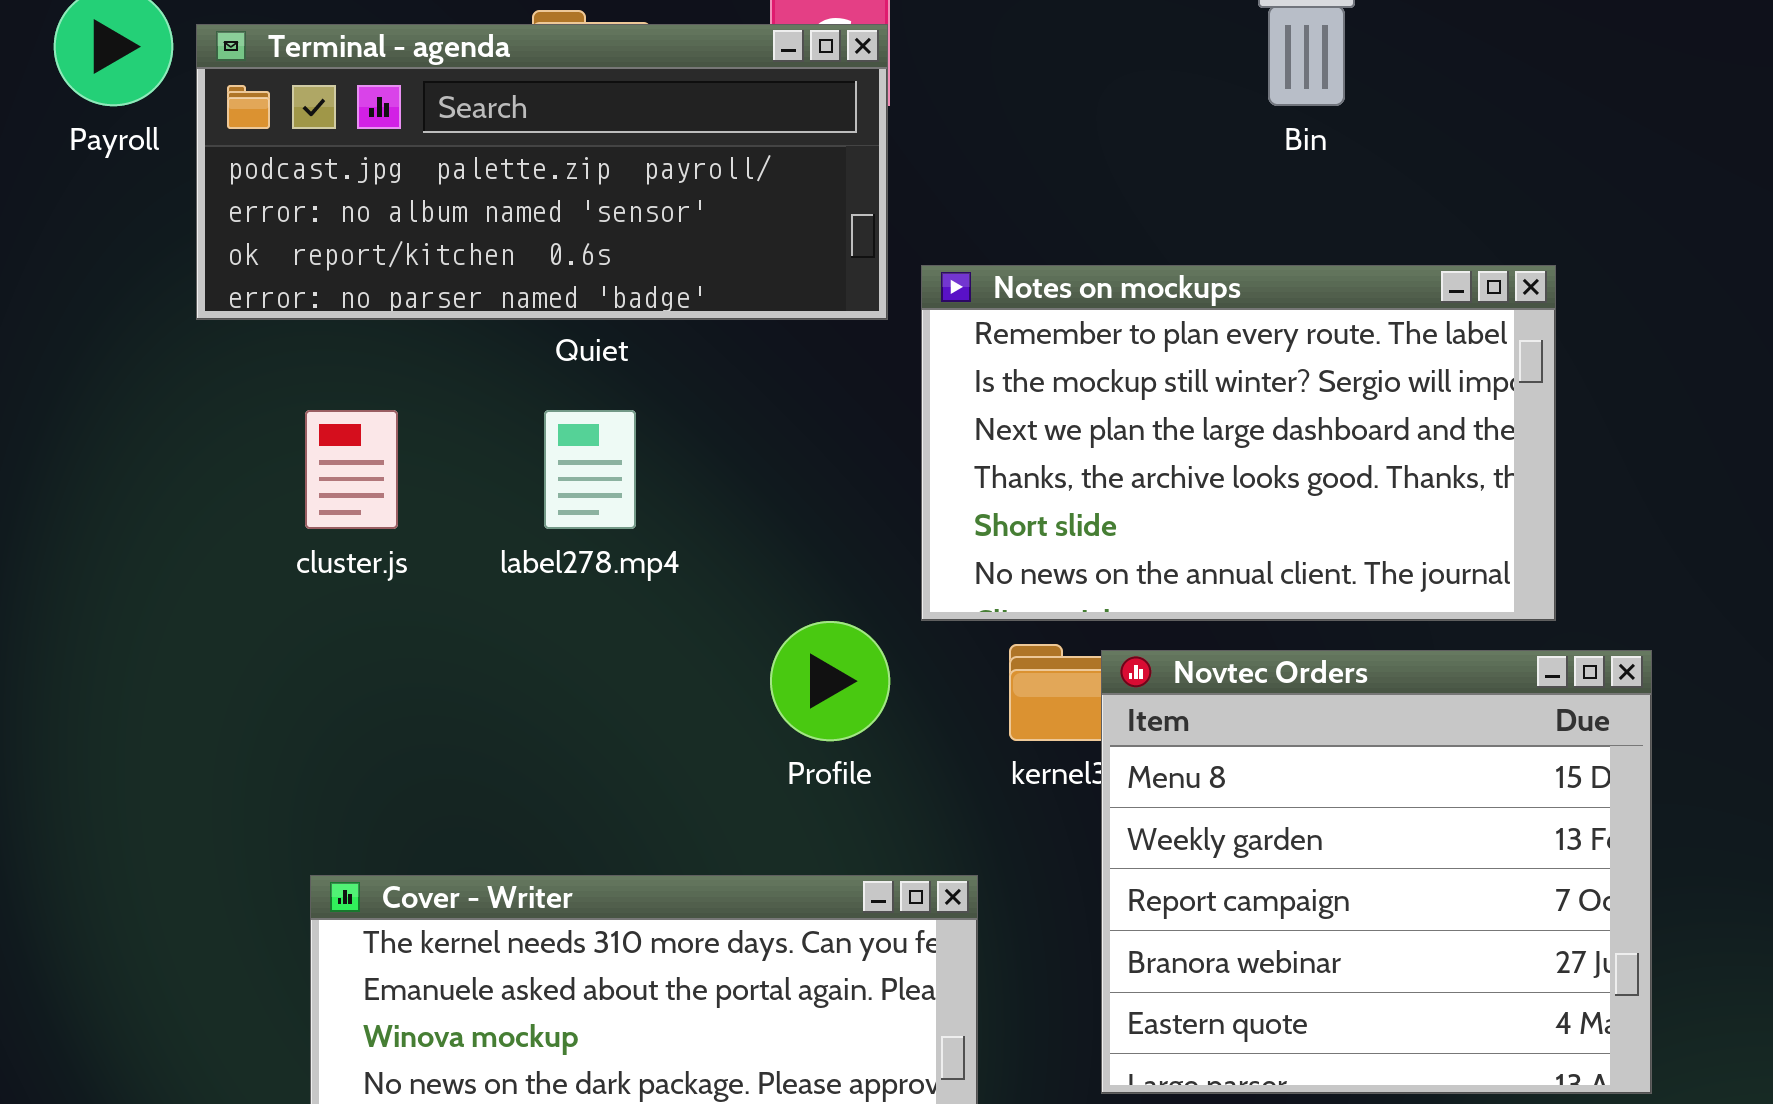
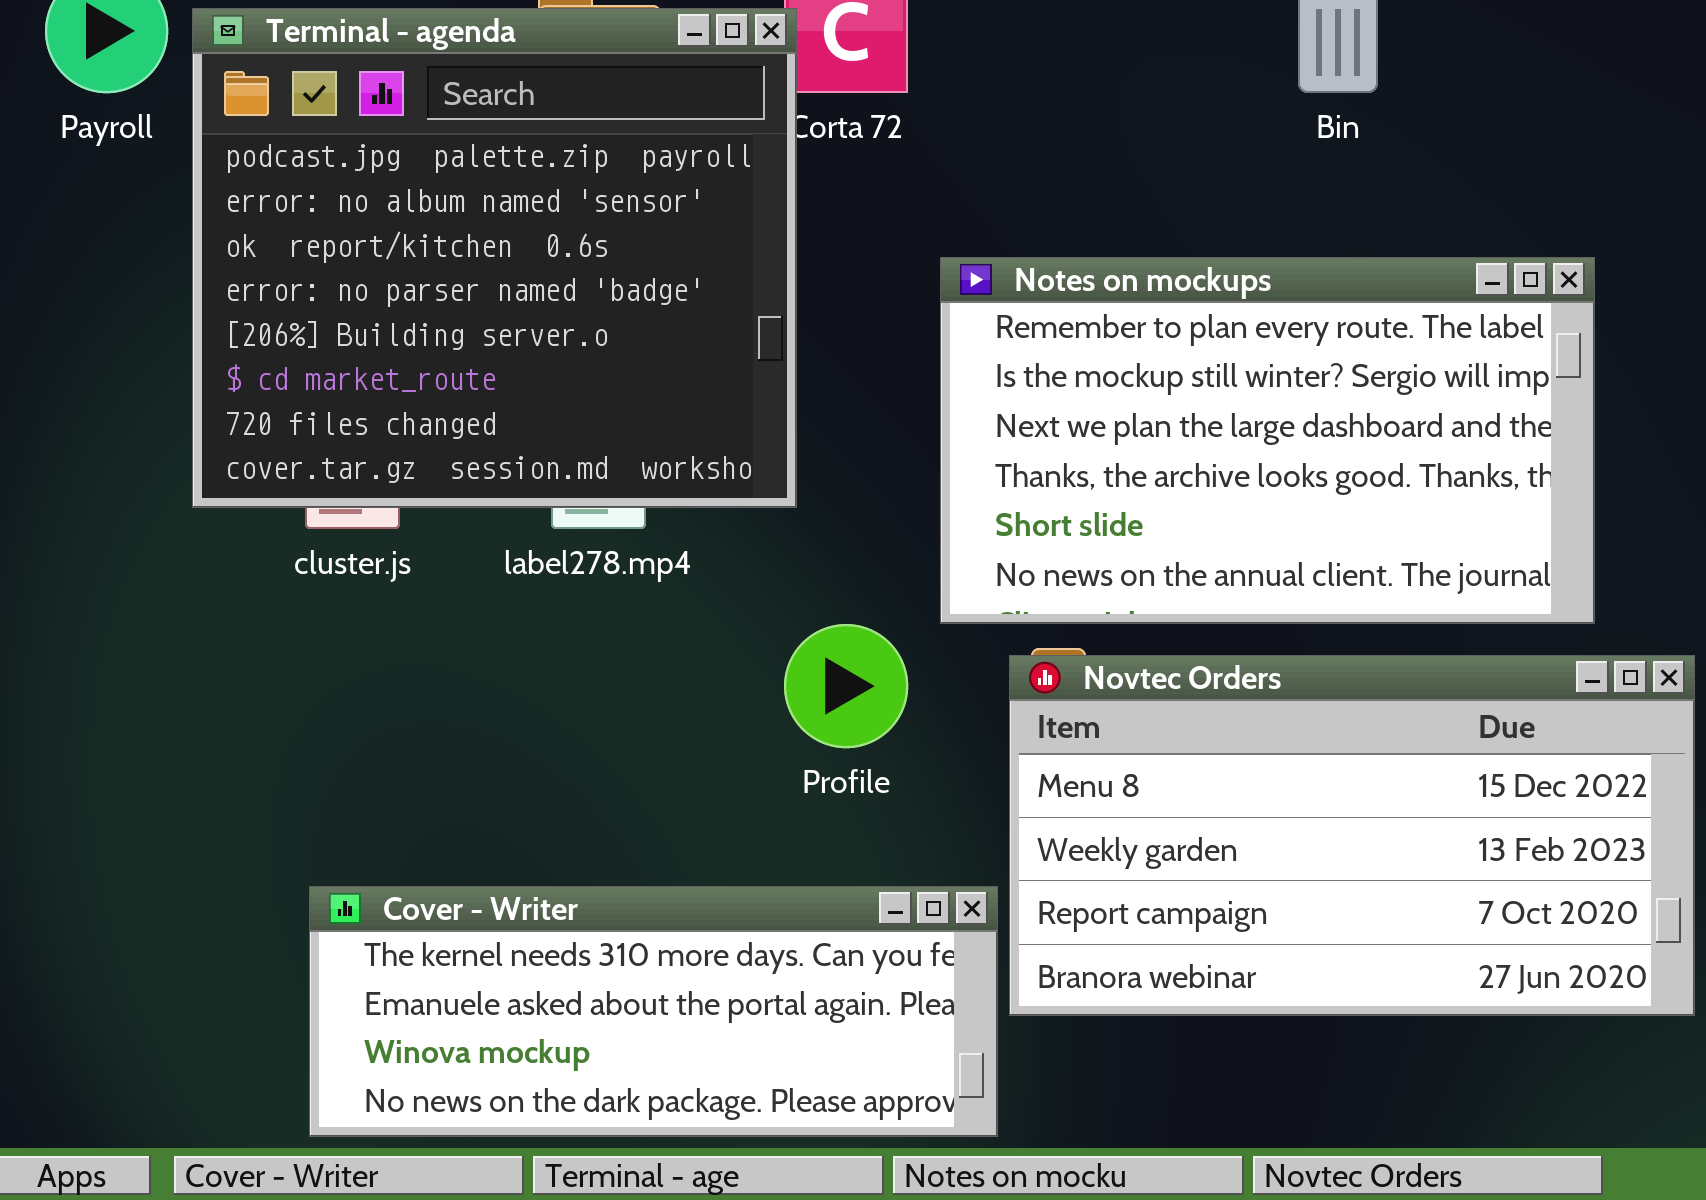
Terminal - agenda: [196,24,888,320] -> [192,8,797,508], resized
Novtec Orders: [1101,650,1652,1094] -> [1009,655,1695,1016], resized

